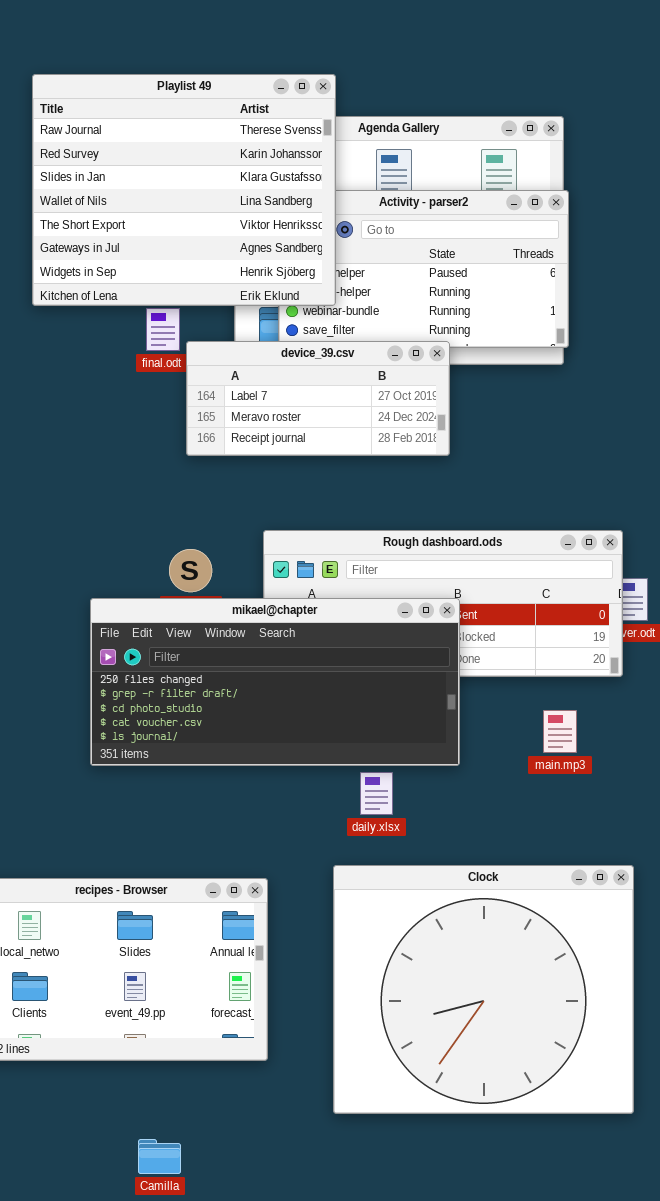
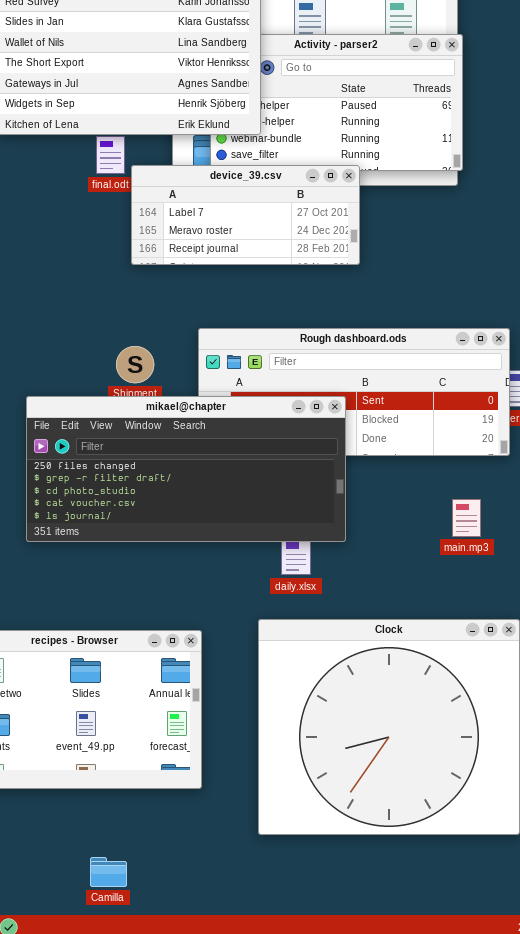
mikael@chapter: [90,598,460,766] -> [26,396,346,542], moved
main.mp3: [543,710,577,753] -> [452,499,481,537], moved

